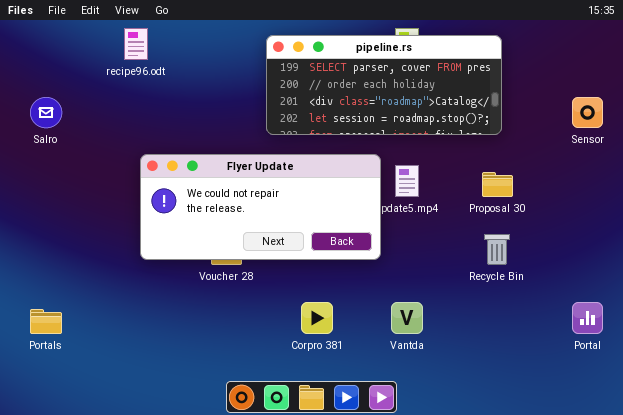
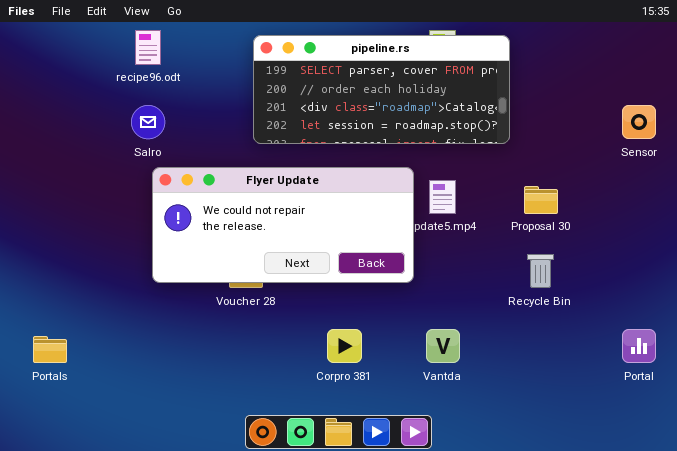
pipeline.rs: [266,35,502,135] -> [253,35,510,144], moved
Salro: [30,97,62,128] -> [131,105,165,139], moved

